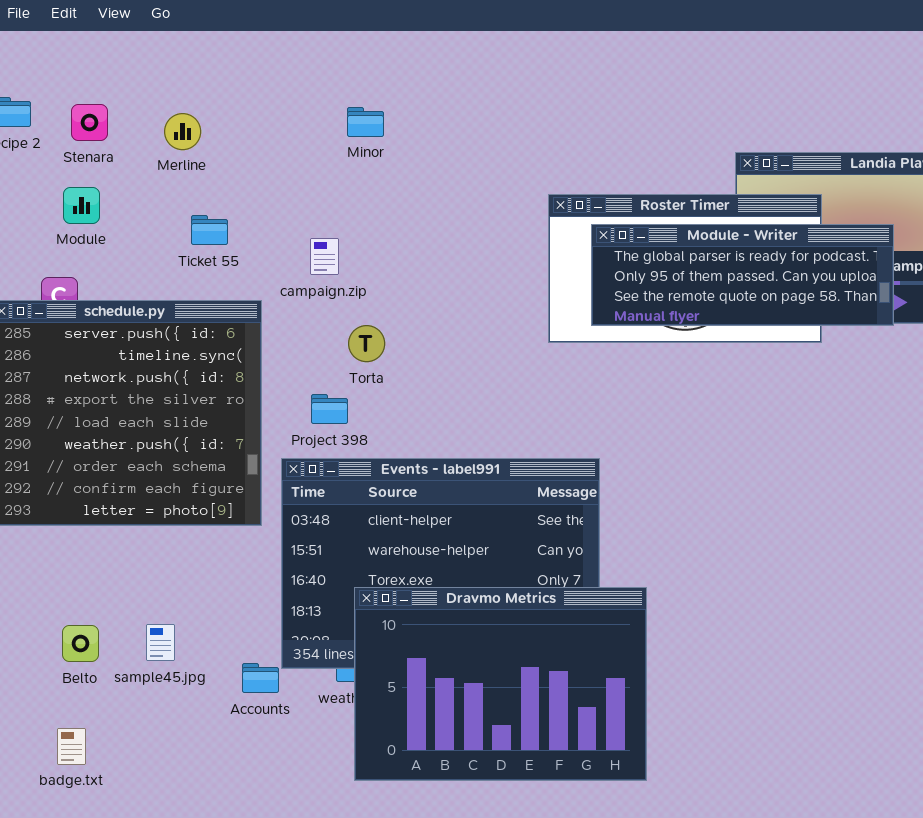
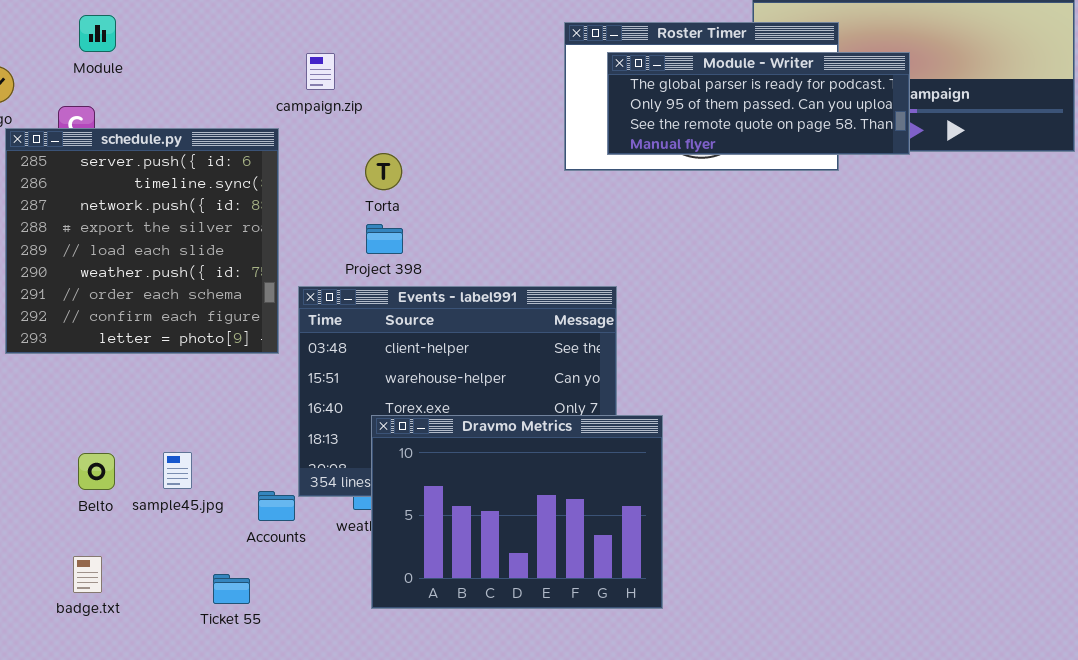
Ticket 55: [191,215,228,245] -> [213,574,250,604], moved
campaign.zip: [310,238,339,275] -> [306,53,335,90], moved
Project 398: [311,394,348,424] -> [366,224,403,254], moved

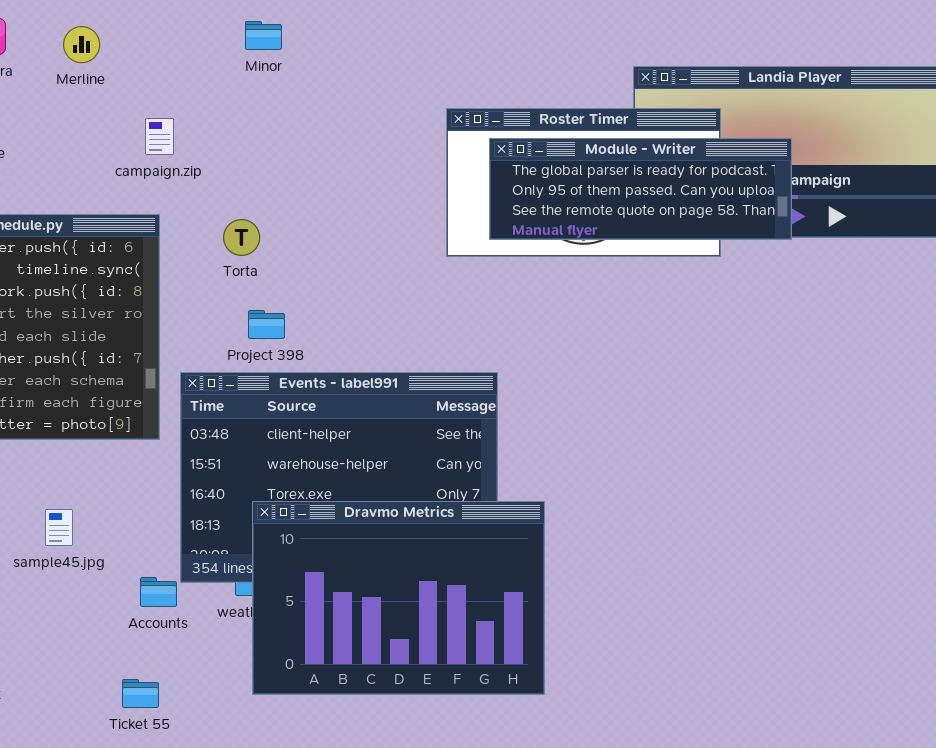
campaign.zip: [306,53,335,90] -> [145,118,174,155], moved
Torta: [365,153,402,190] -> [223,219,260,256], moved
sample45.jpg: [163,452,192,489] -> [45,509,73,546], moved
Ticket 55: [213,574,250,604] -> [122,679,159,708], moved

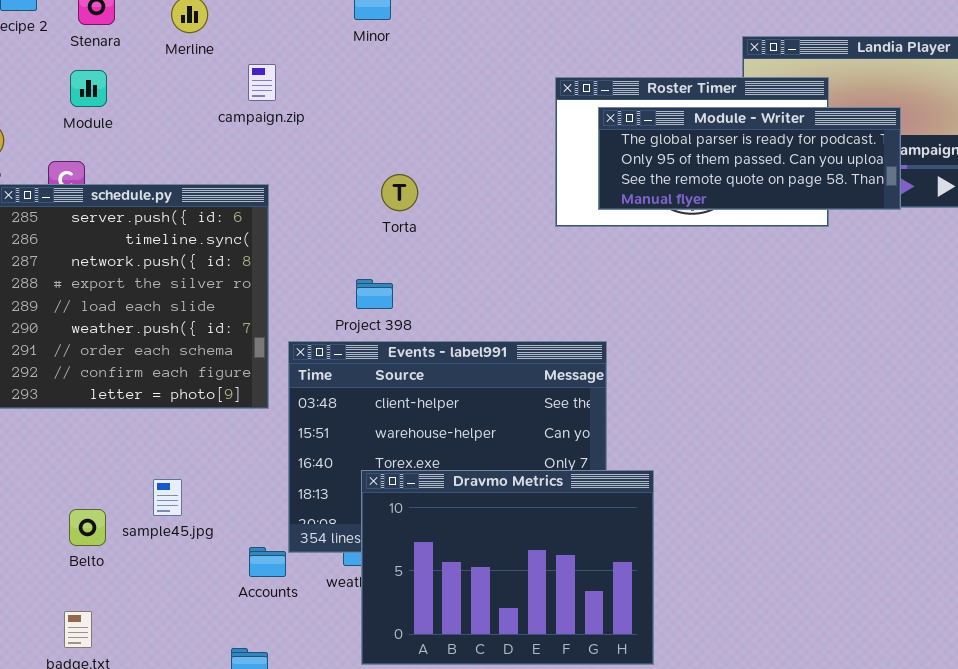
campaign.zip: [145,118,174,155] -> [248,64,276,101], moved
Torta: [223,219,260,256] -> [381,174,418,211], moved

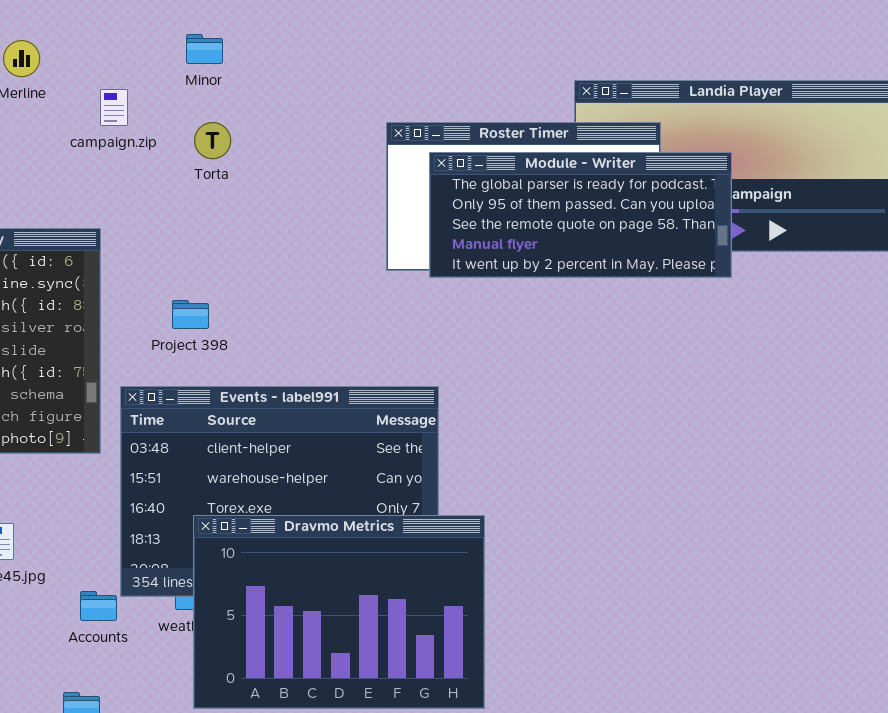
campaign.zip: [248,64,276,101] -> [100,89,128,126], moved
Module - Writer: [598,107,901,210] -> [429,152,732,278], resized
Torta: [381,174,418,211] -> [194,122,231,159], moved
Project 398: [356,279,393,309] -> [172,300,209,329], moved

